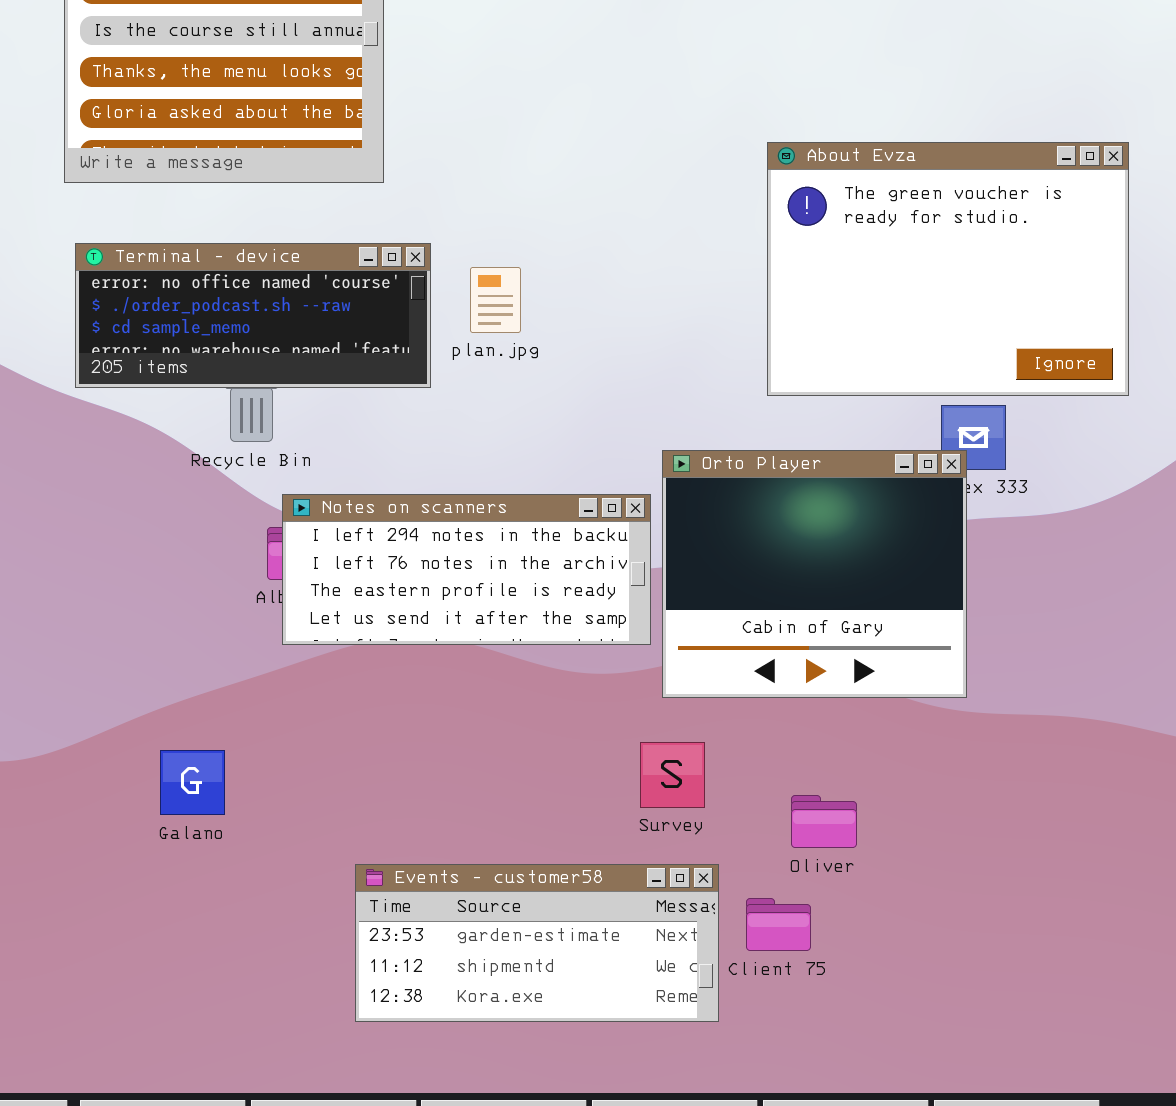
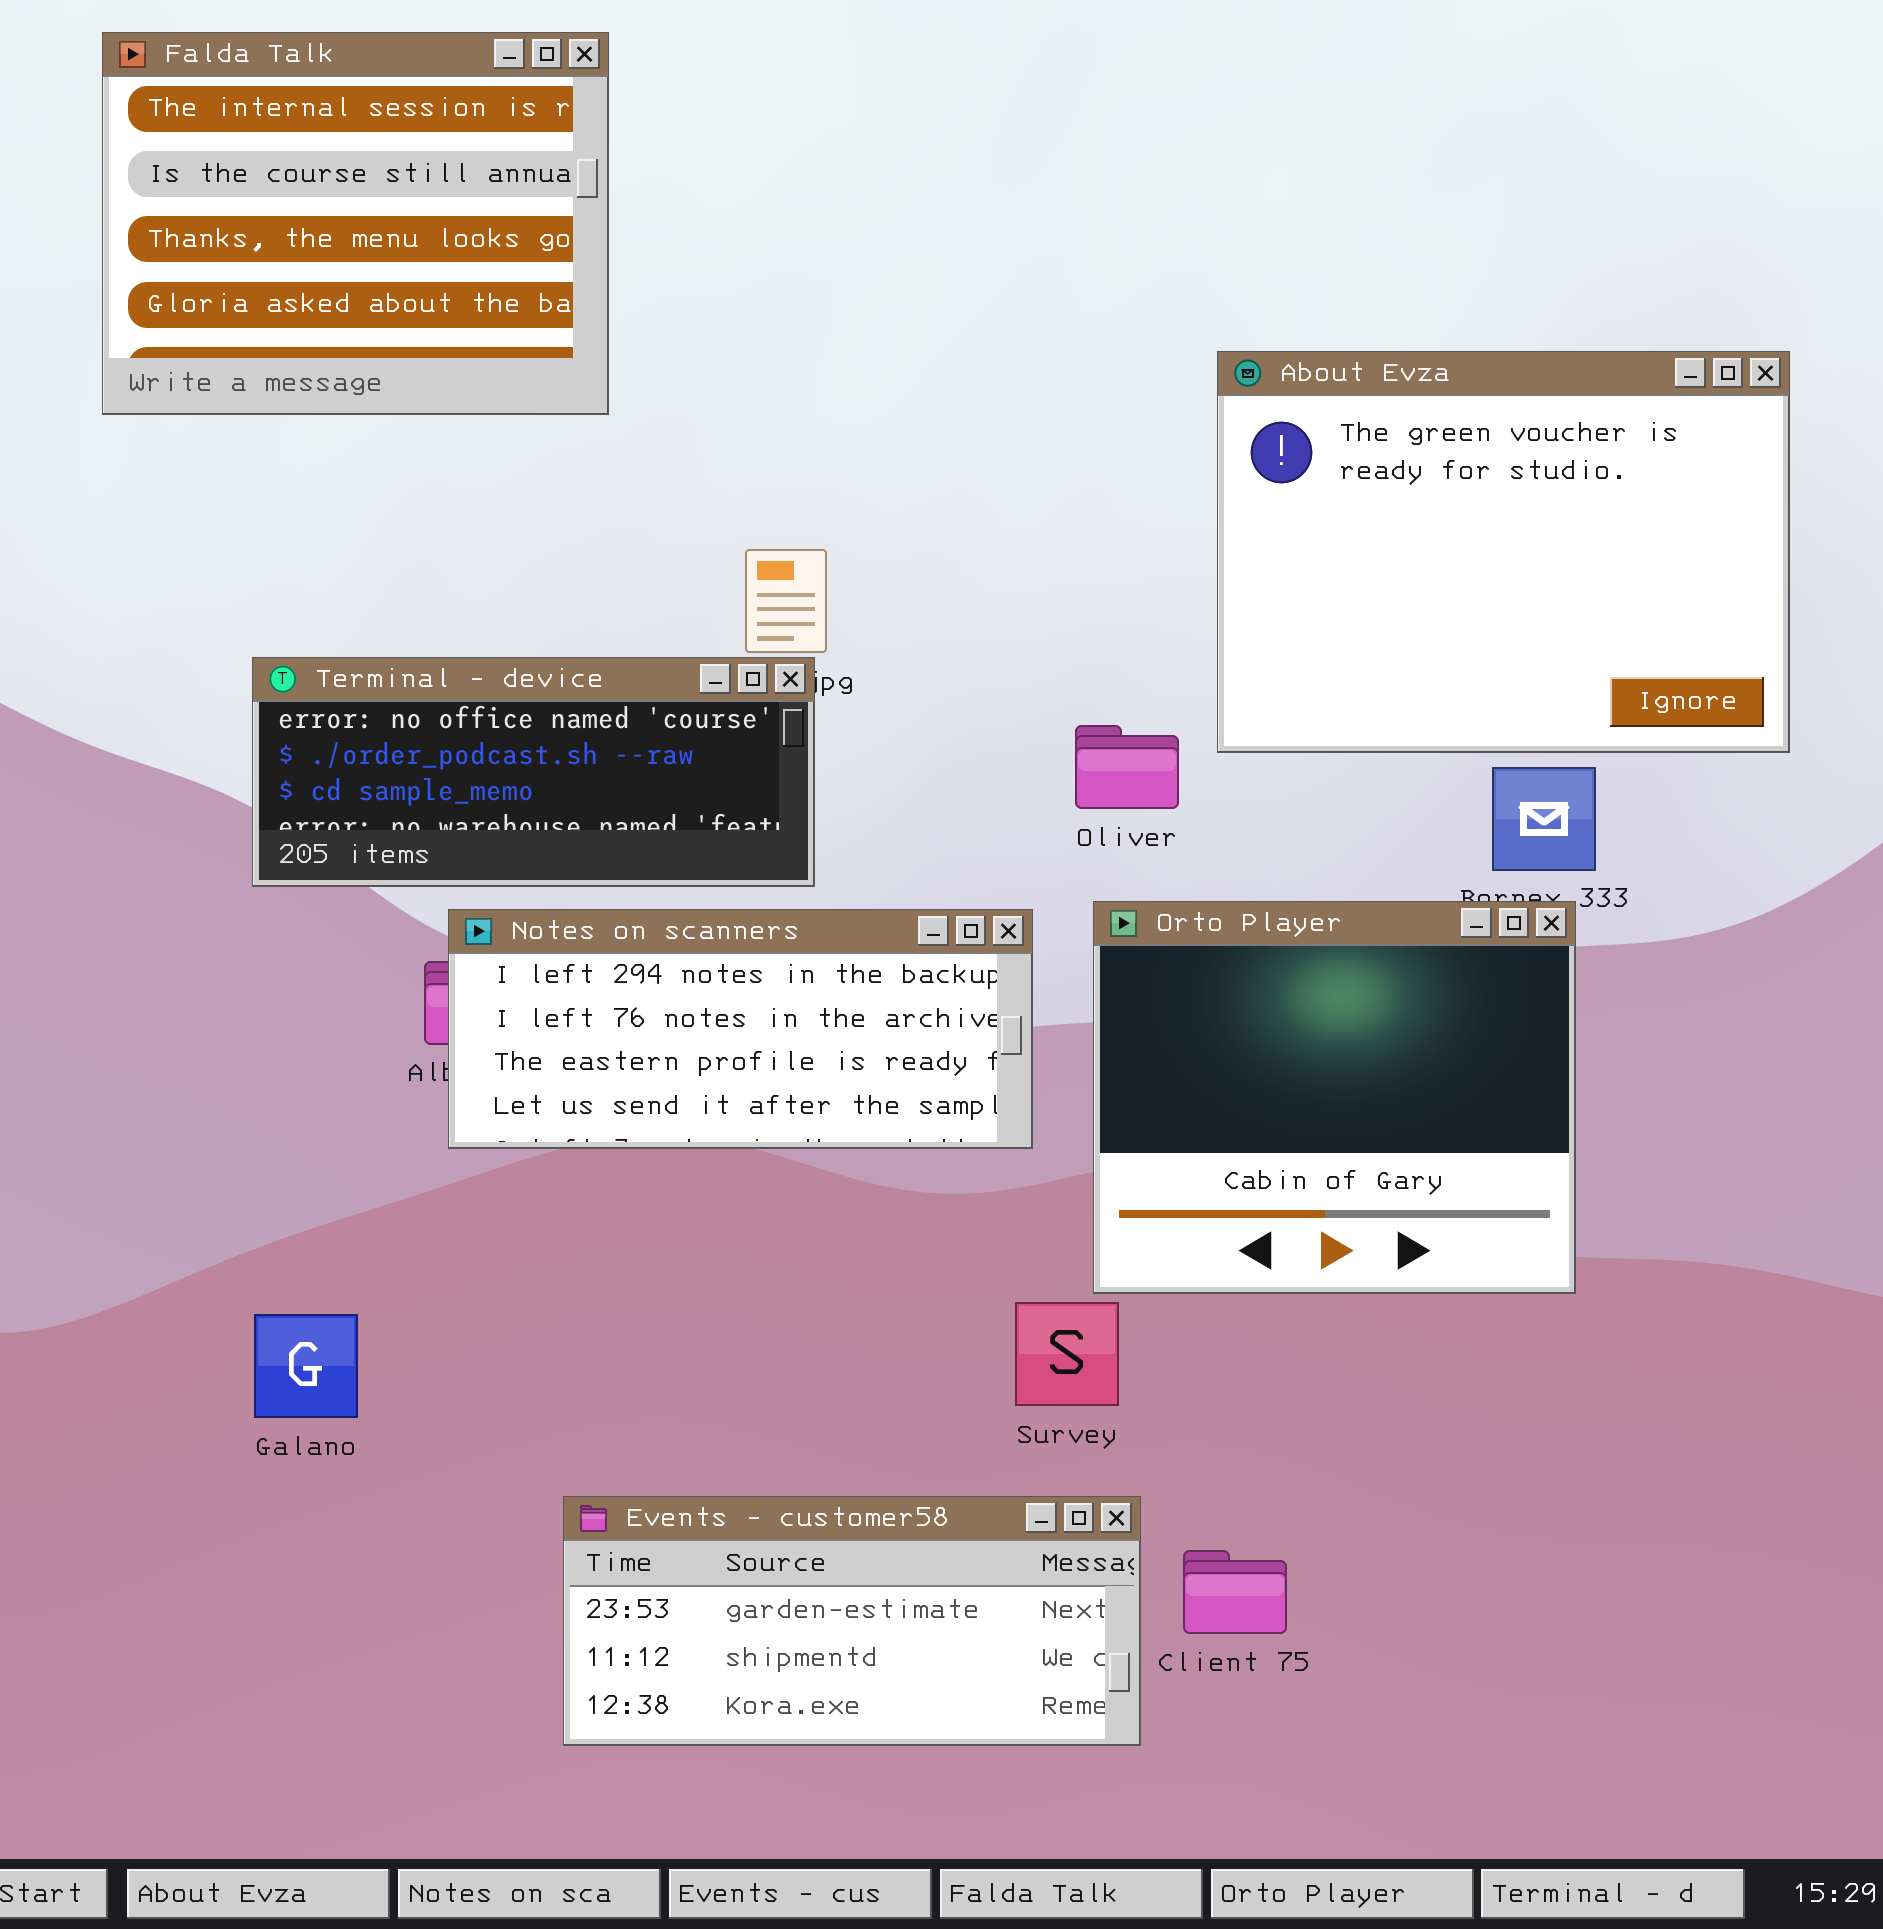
Terminal - device: [75,243,431,388] -> [252,657,815,887], moved
Orto Player: [662,450,967,698] -> [1093,901,1576,1294], moved
Oliver: [791,795,857,848] -> [1075,725,1179,809], moved

